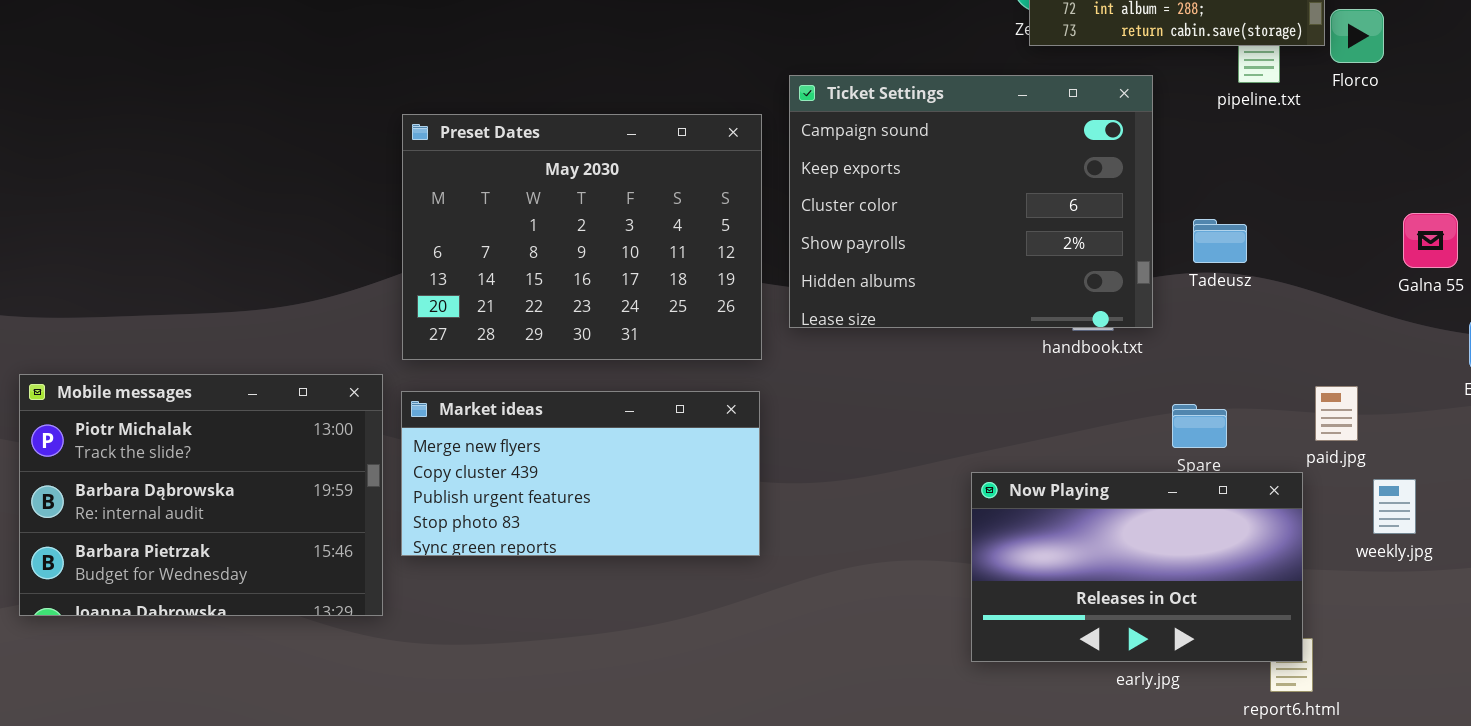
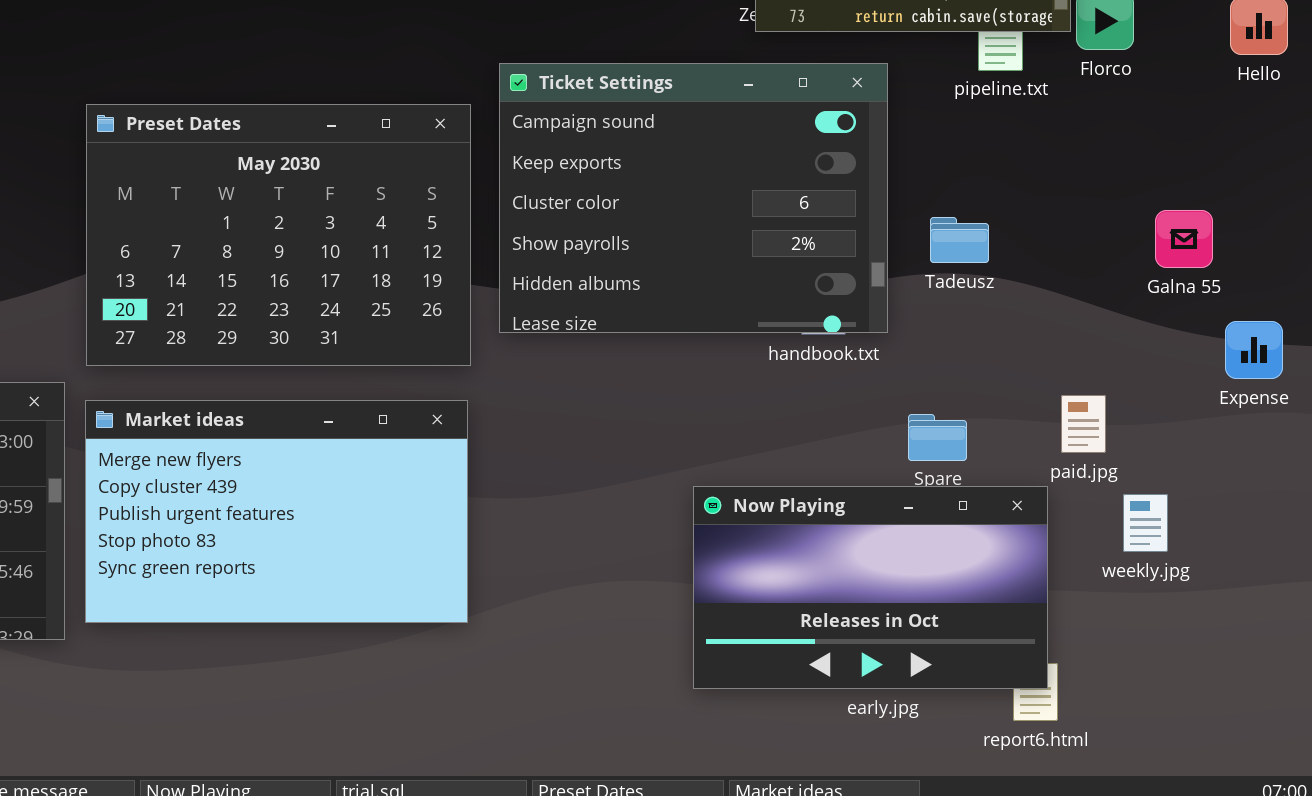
Market ideas: [401,391,760,556] -> [85,400,468,623], resized

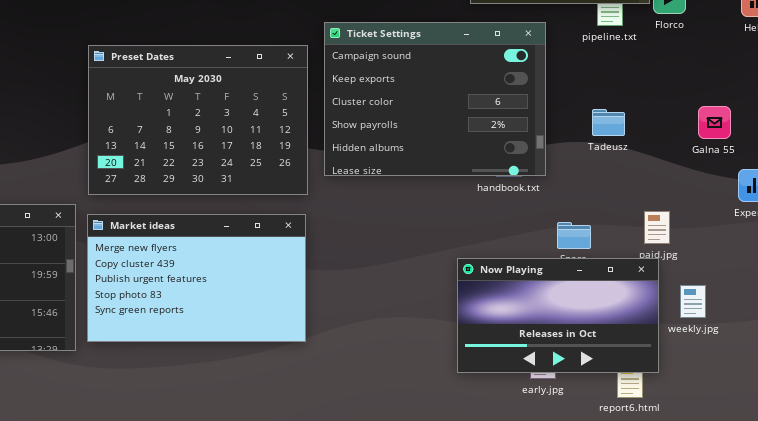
Tadeusz: [930,217,989,263] -> [592,109,625,136], moved
Now Playing: [693,486,1048,689] -> [457,258,659,373], moved
weekly.jpg: [1123,494,1168,552] -> [680,285,706,318], moved

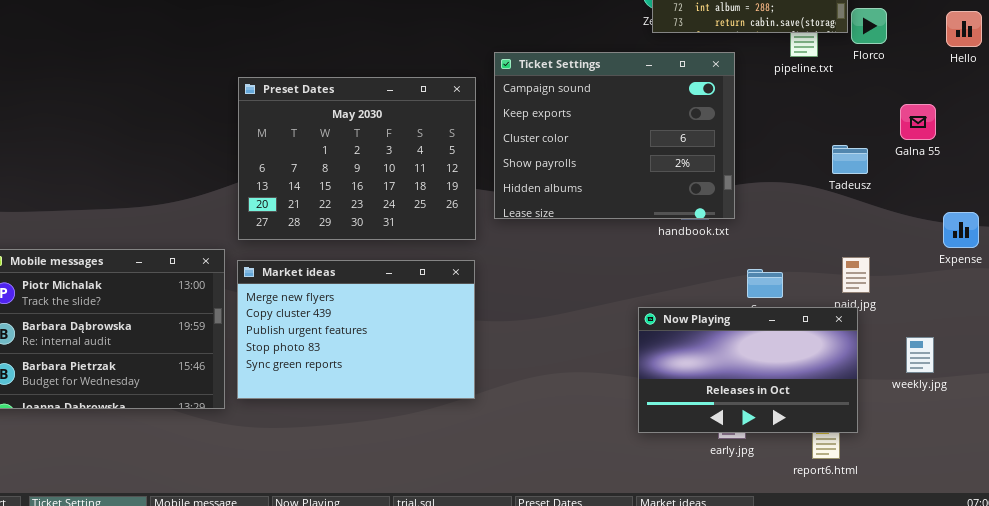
Galna 55: [698,106,731,139] -> [900,104,936,140], moved
Tadeusz: [592,109,625,136] -> [832,145,868,174], moved
weekly.jpg: [680,285,706,318] -> [906,337,934,373], moved

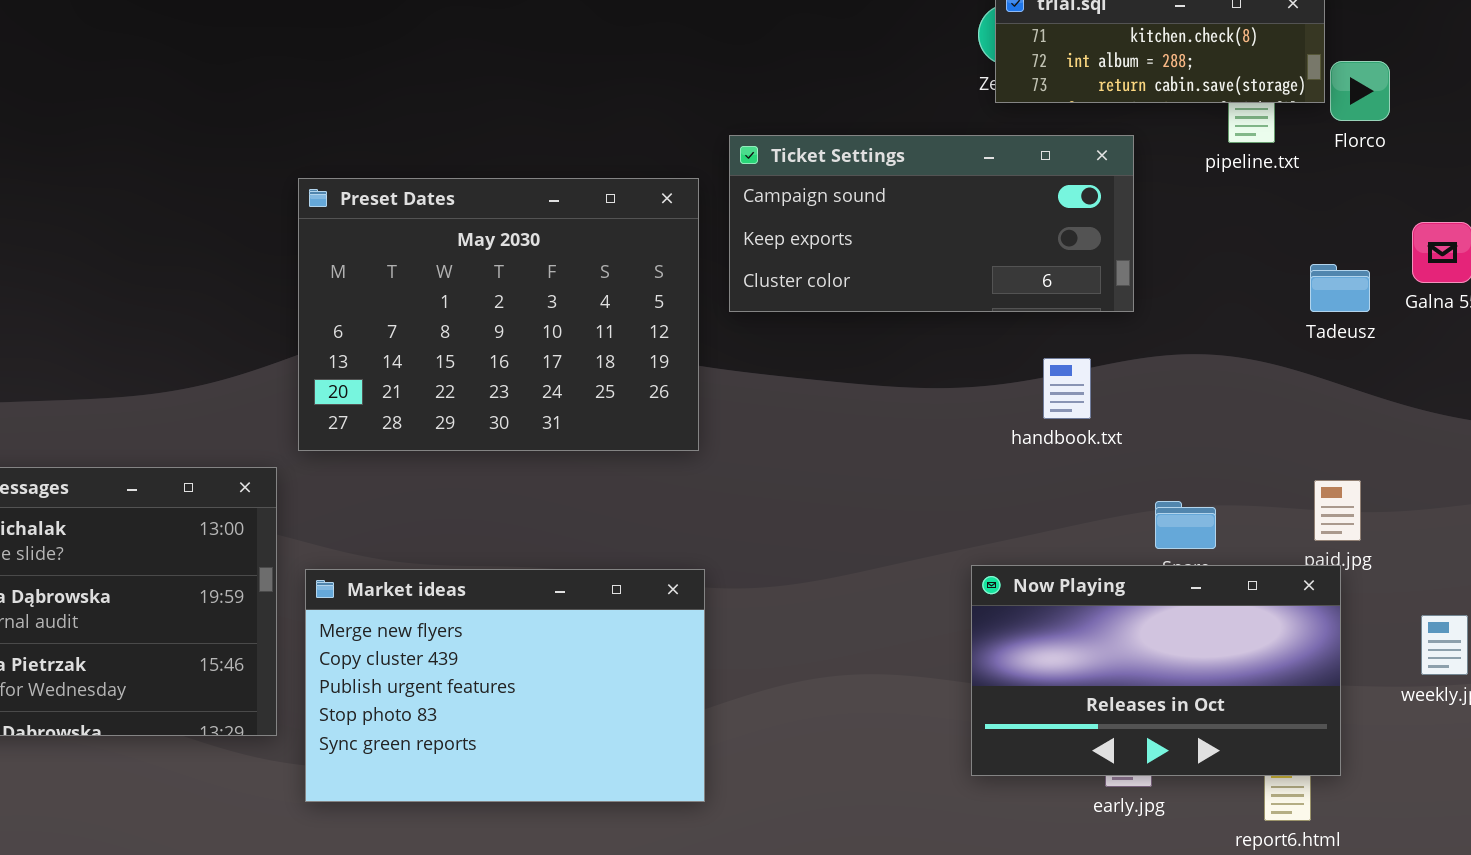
Ticket Settings: [494,52,735,219] -> [729,135,1134,312], resized
Tadeusz: [832,145,868,174] -> [1310,264,1370,312], moved
Market ideas: [237,260,475,399] -> [305,569,705,802], moved

